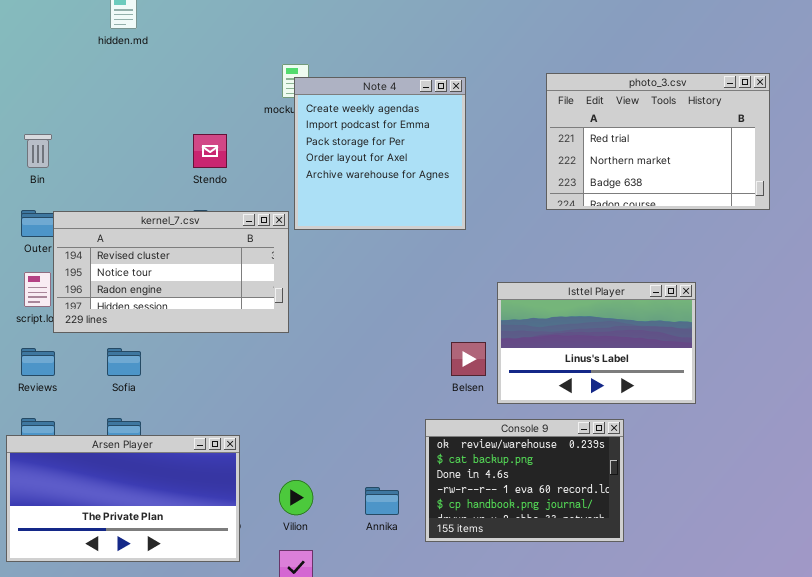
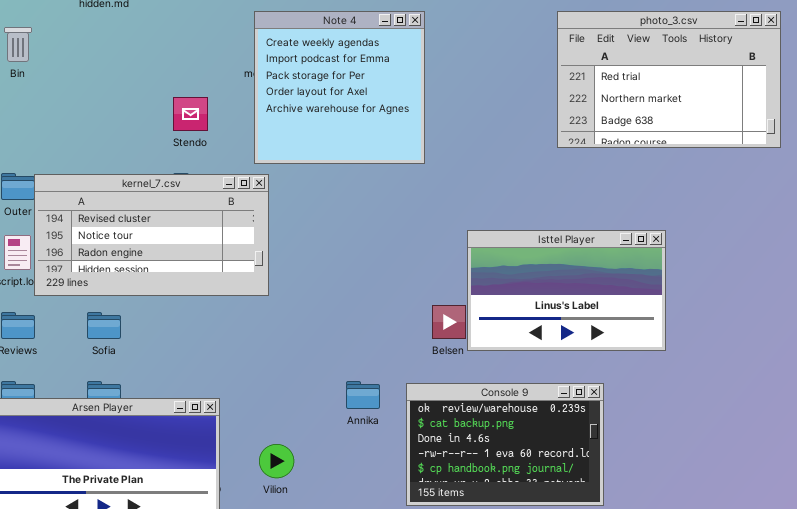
photo_3.csv: [546,73,770,210] -> [557,11,781,148], moved
Note 4: [294,77,466,230] -> [254,11,425,164], moved
Bin: [24,134,52,168] -> [4,27,32,62], moved
Isttel Player: [497,282,696,404] -> [467,230,666,351], moved
Annika: [365,487,399,515] -> [346,381,380,409], moved

